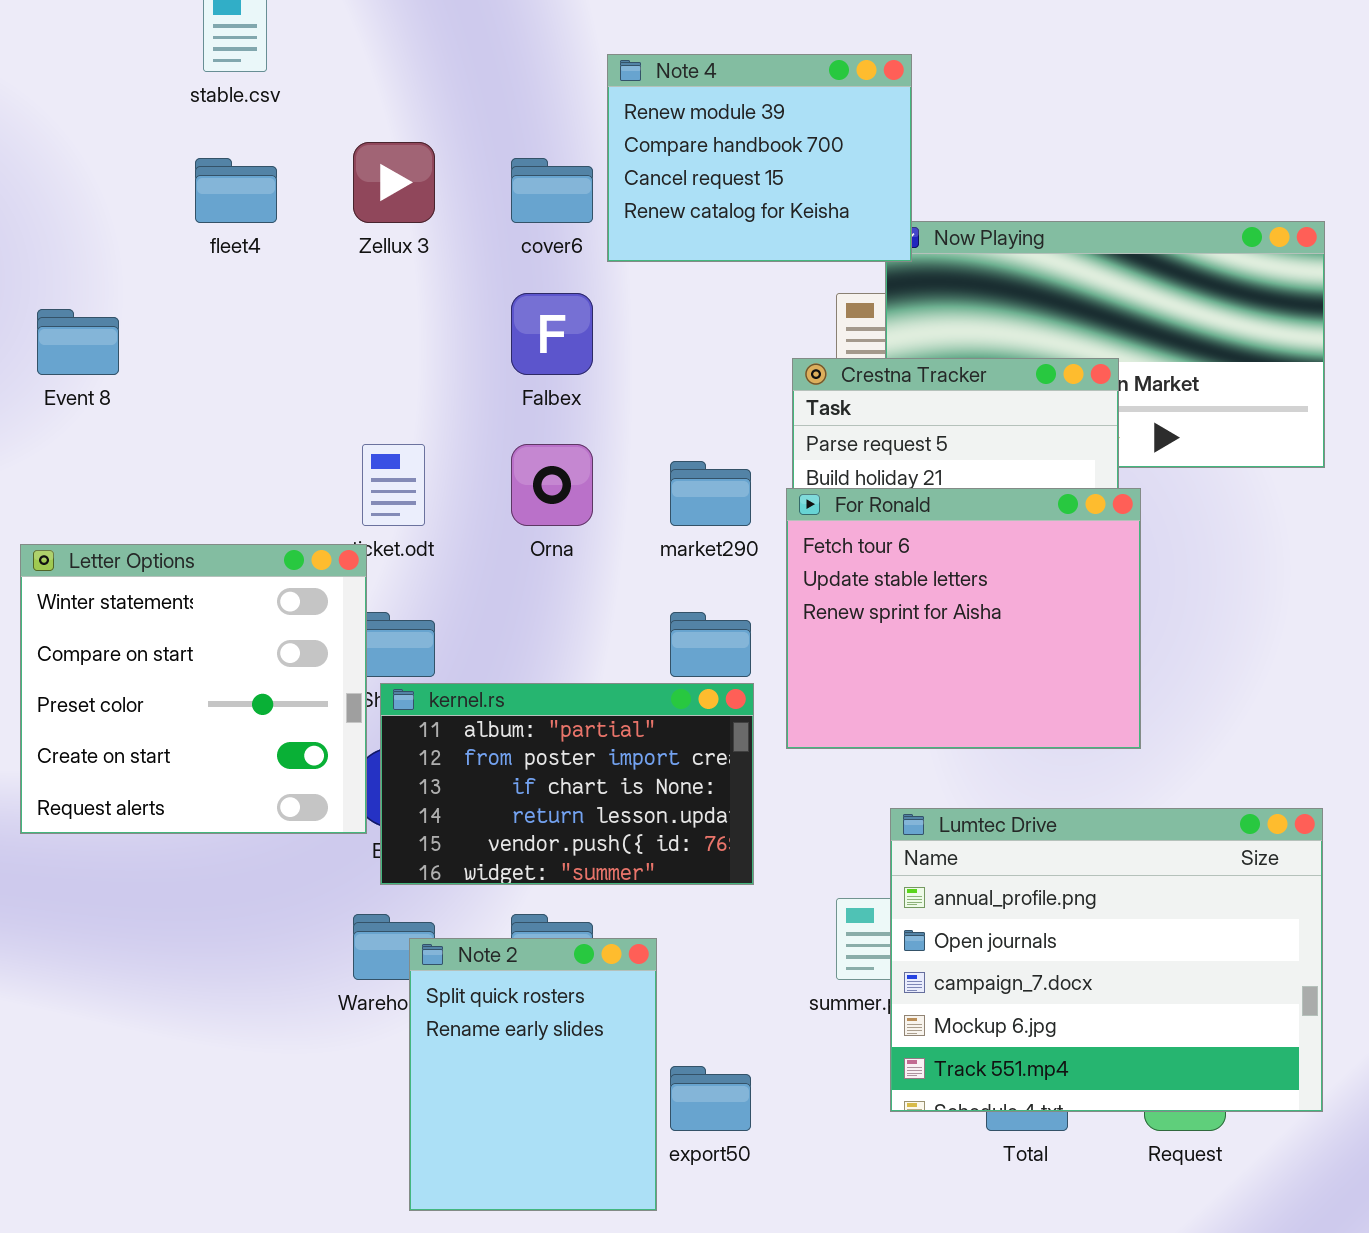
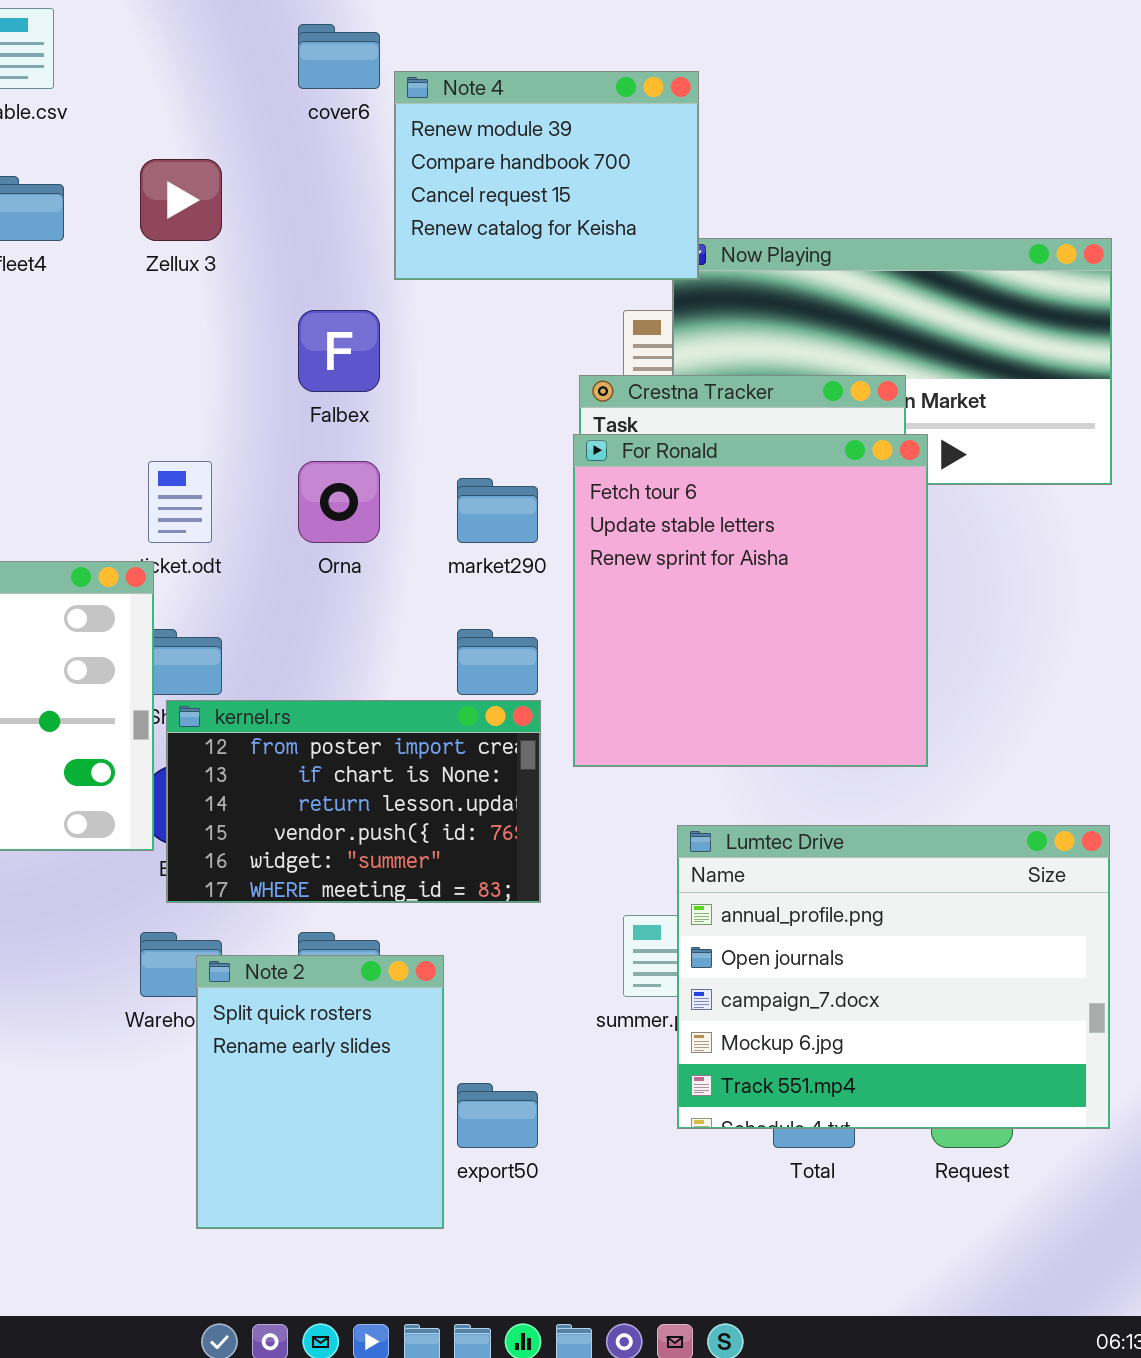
cover6: [511,158,593,223] -> [298,24,380,89], moved
For Ronald: [786,488,1141,749] -> [573,434,928,767], resized
kernel.rs: [380,683,754,885] -> [166,700,541,903], scrolled down 1 row

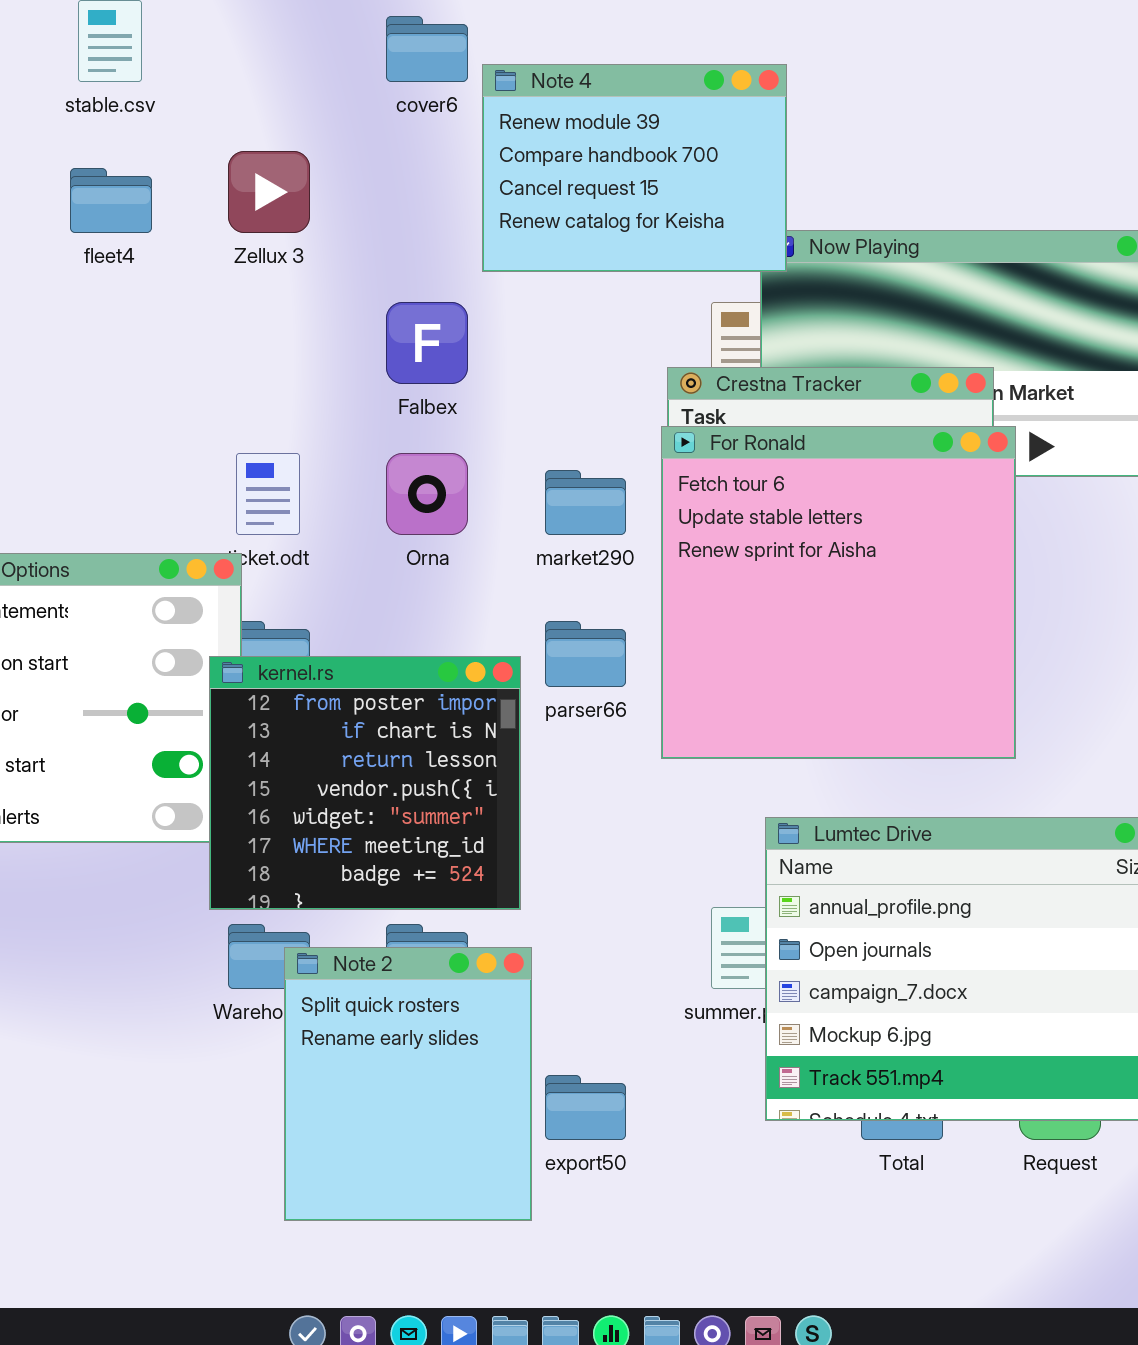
kernel.rs: [166,700,541,903] -> [209,656,521,910], moved, resized

